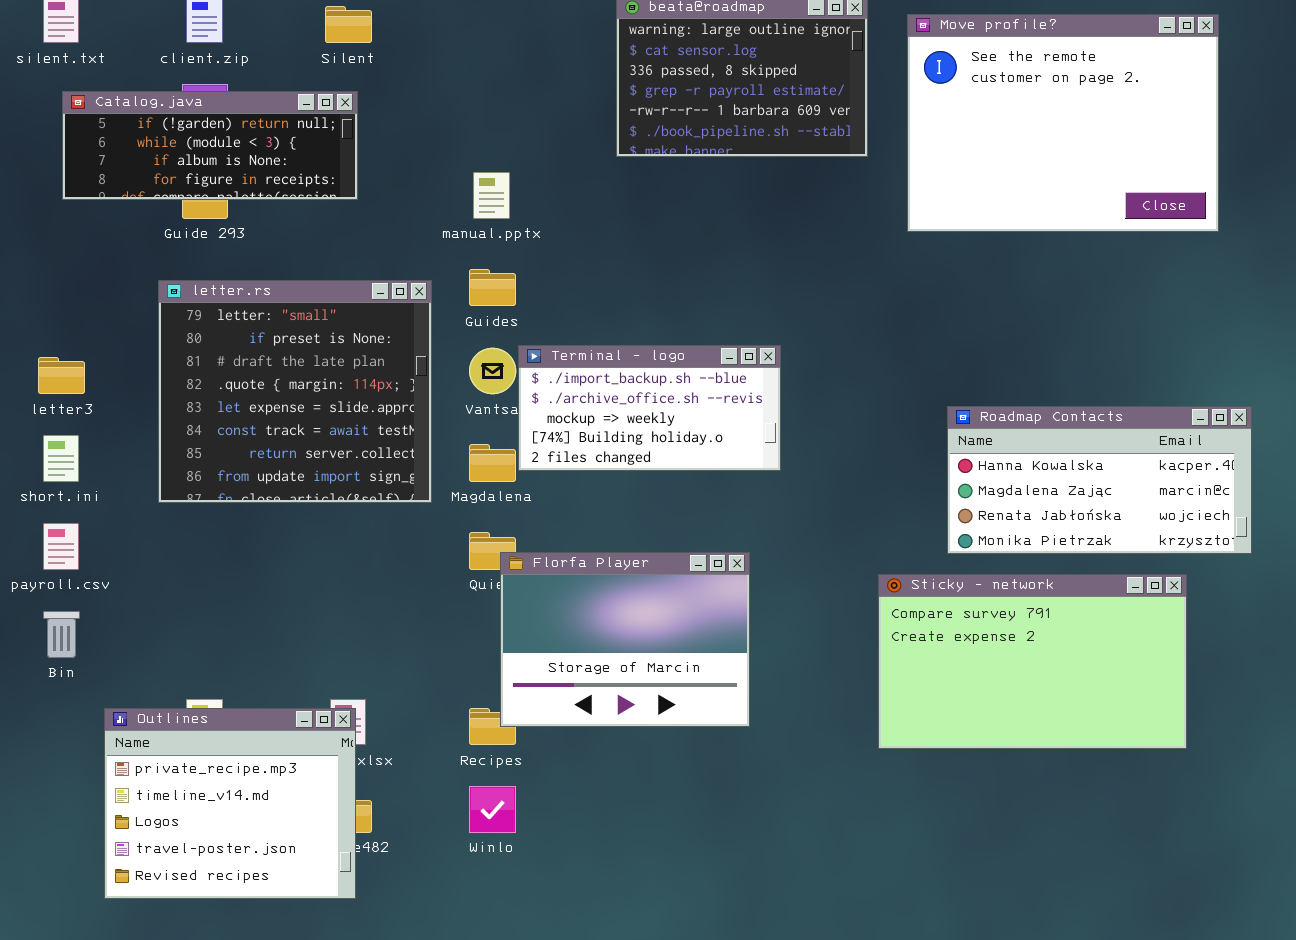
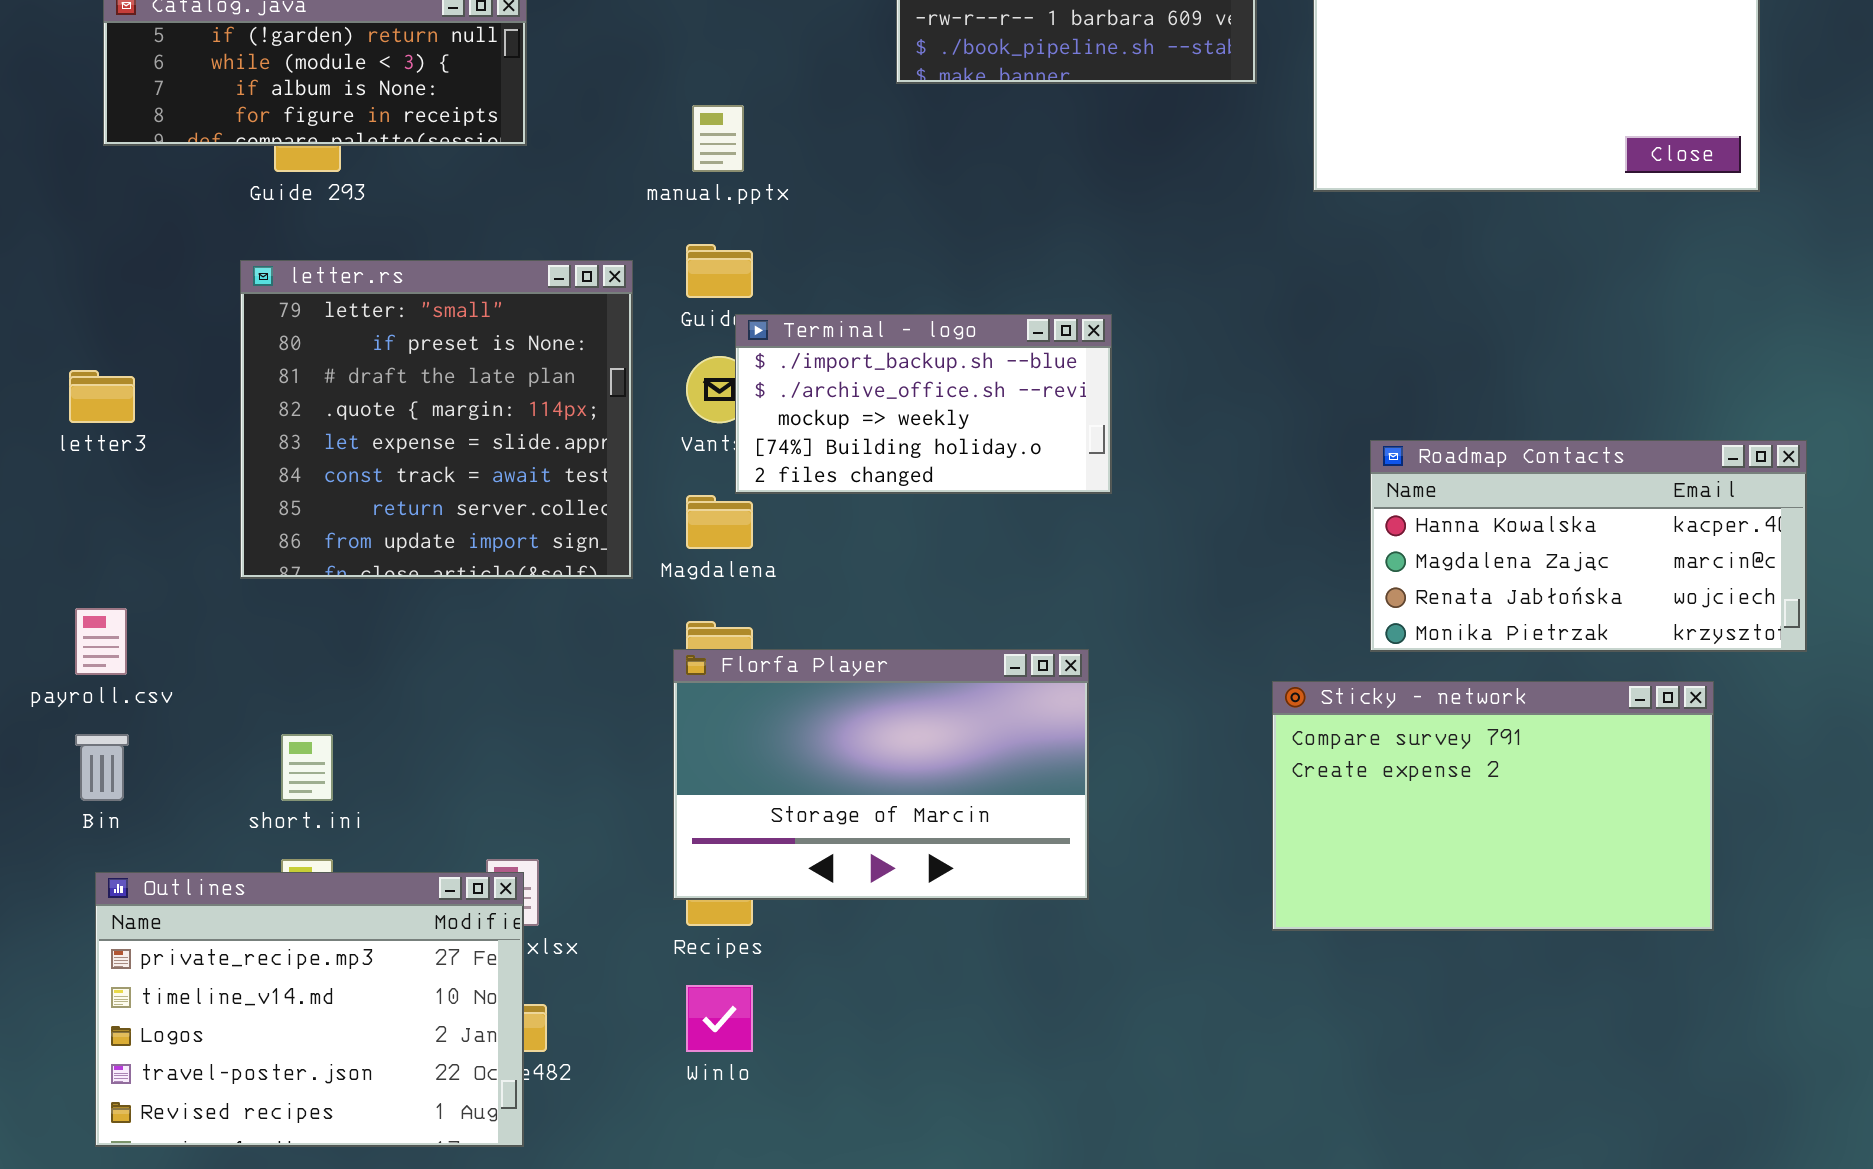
Terminal - logo: [518,345,781,471] -> [735,314,1112,494], moved
short.ini: [43,435,79,482] -> [281,734,333,801], moved
Florfa Player: [500,552,750,727] -> [673,649,1089,900], resized
Outlines: [104,708,356,899] -> [95,872,524,1147], resized

